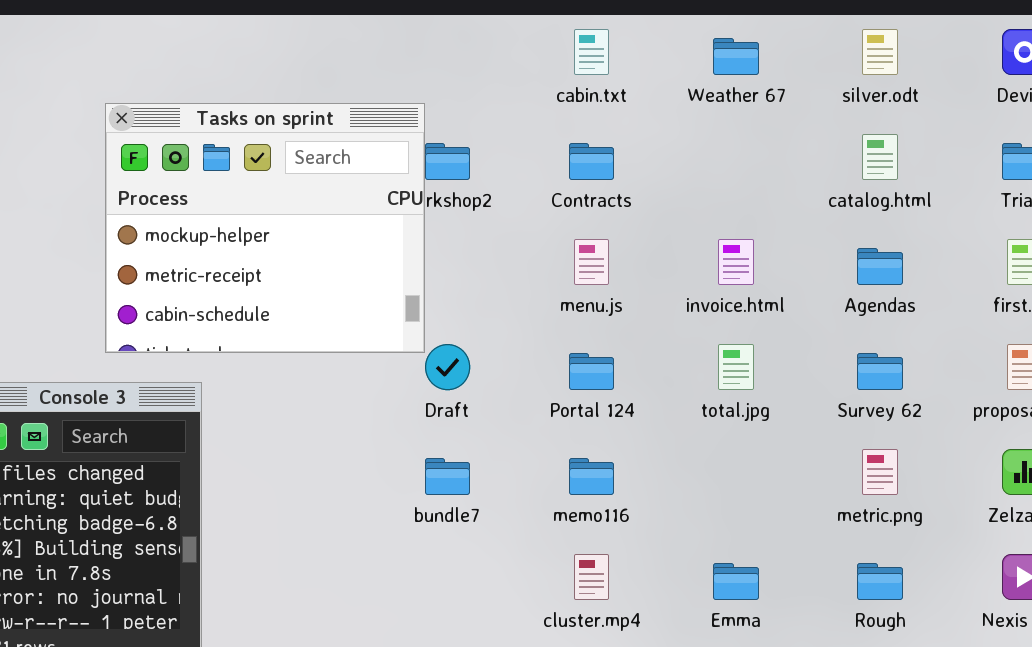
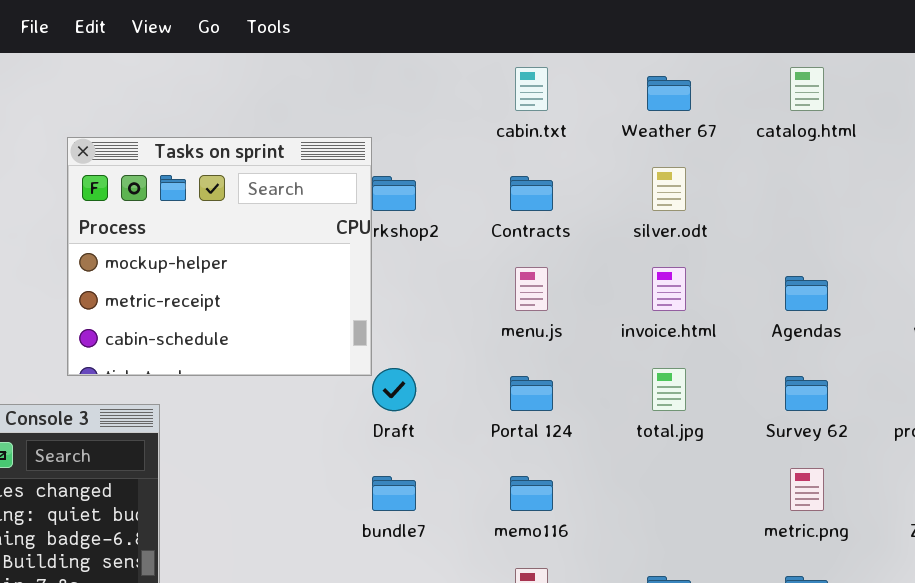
silver.odt: [862,29,898,75] -> [652,167,686,211], moved
catalog.html: [862,134,898,180] -> [790,67,824,111], moved

